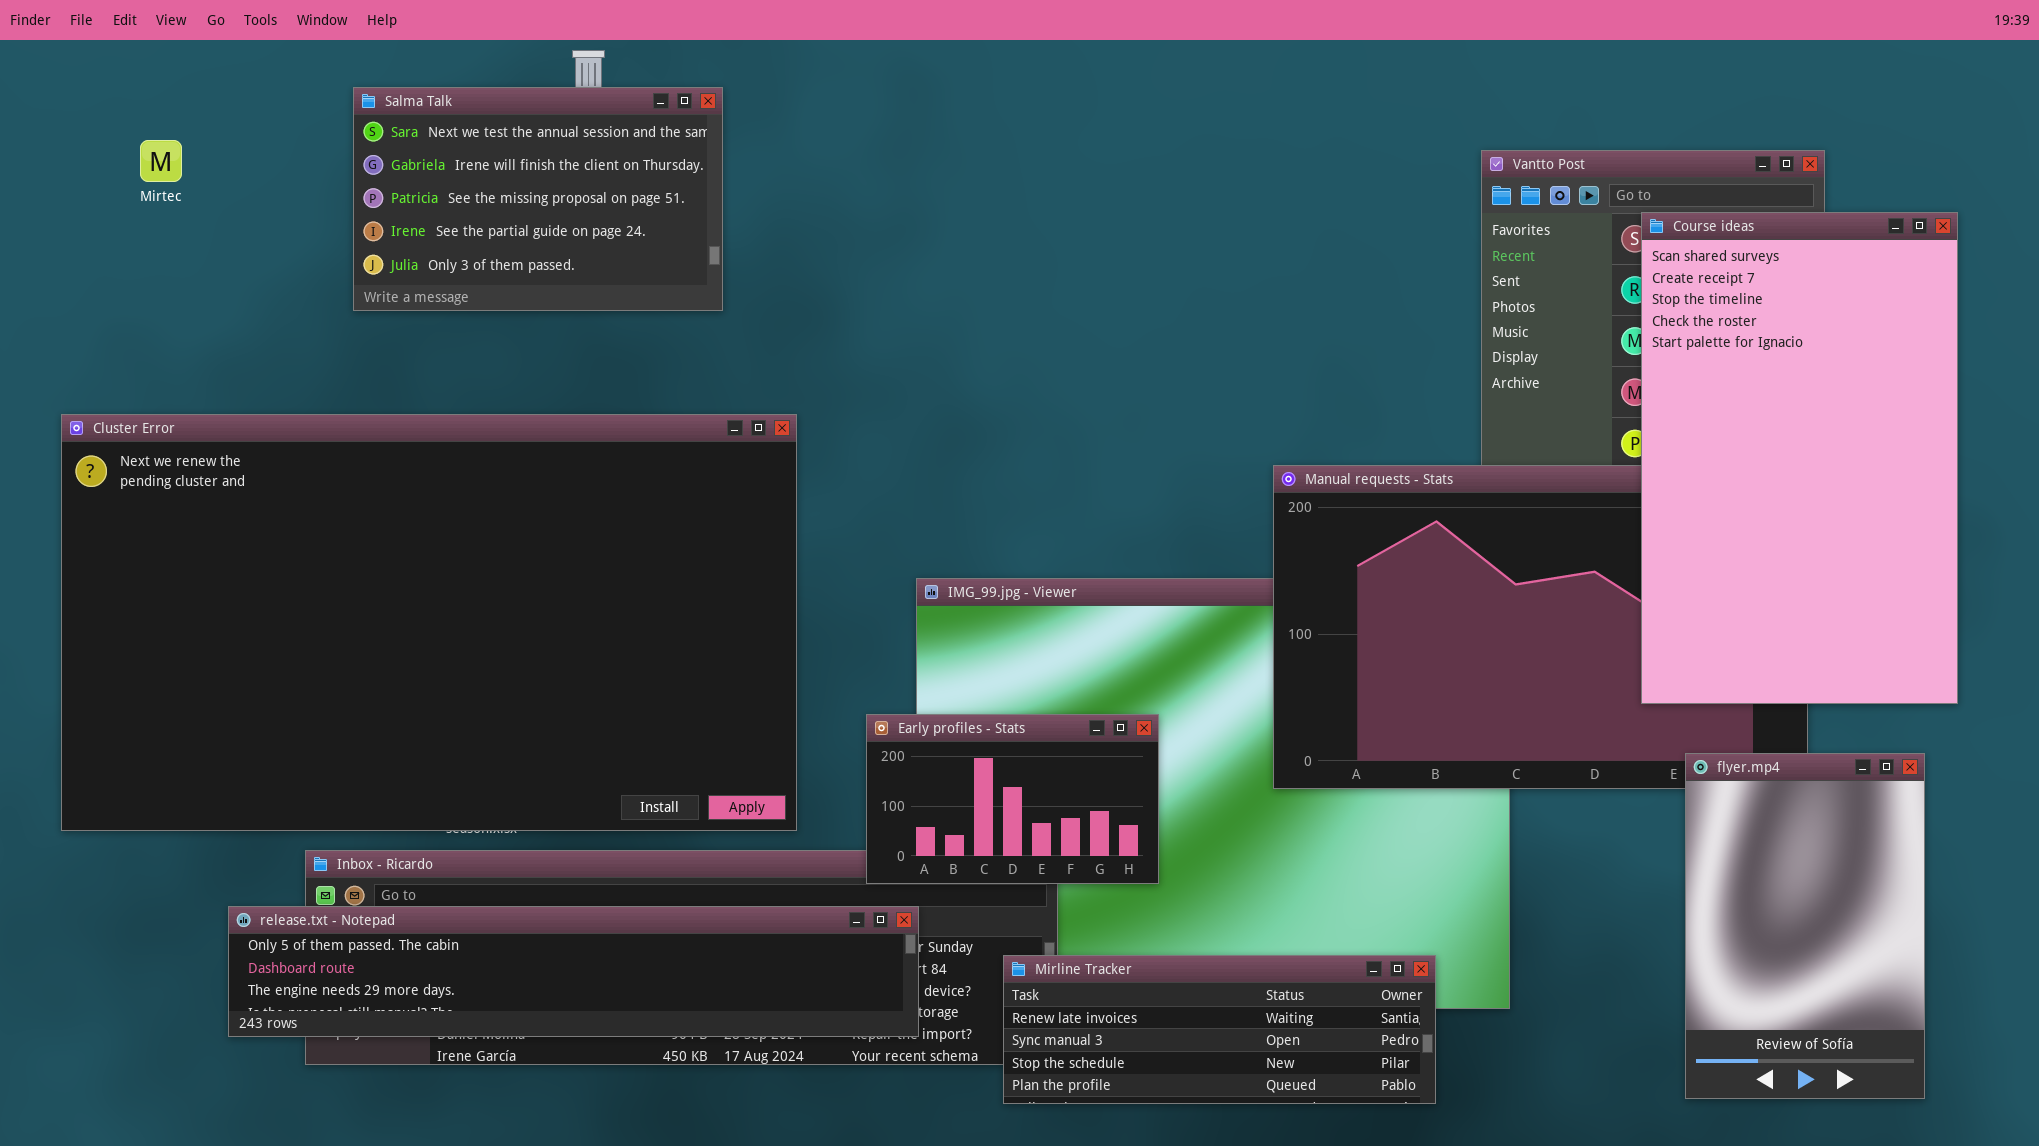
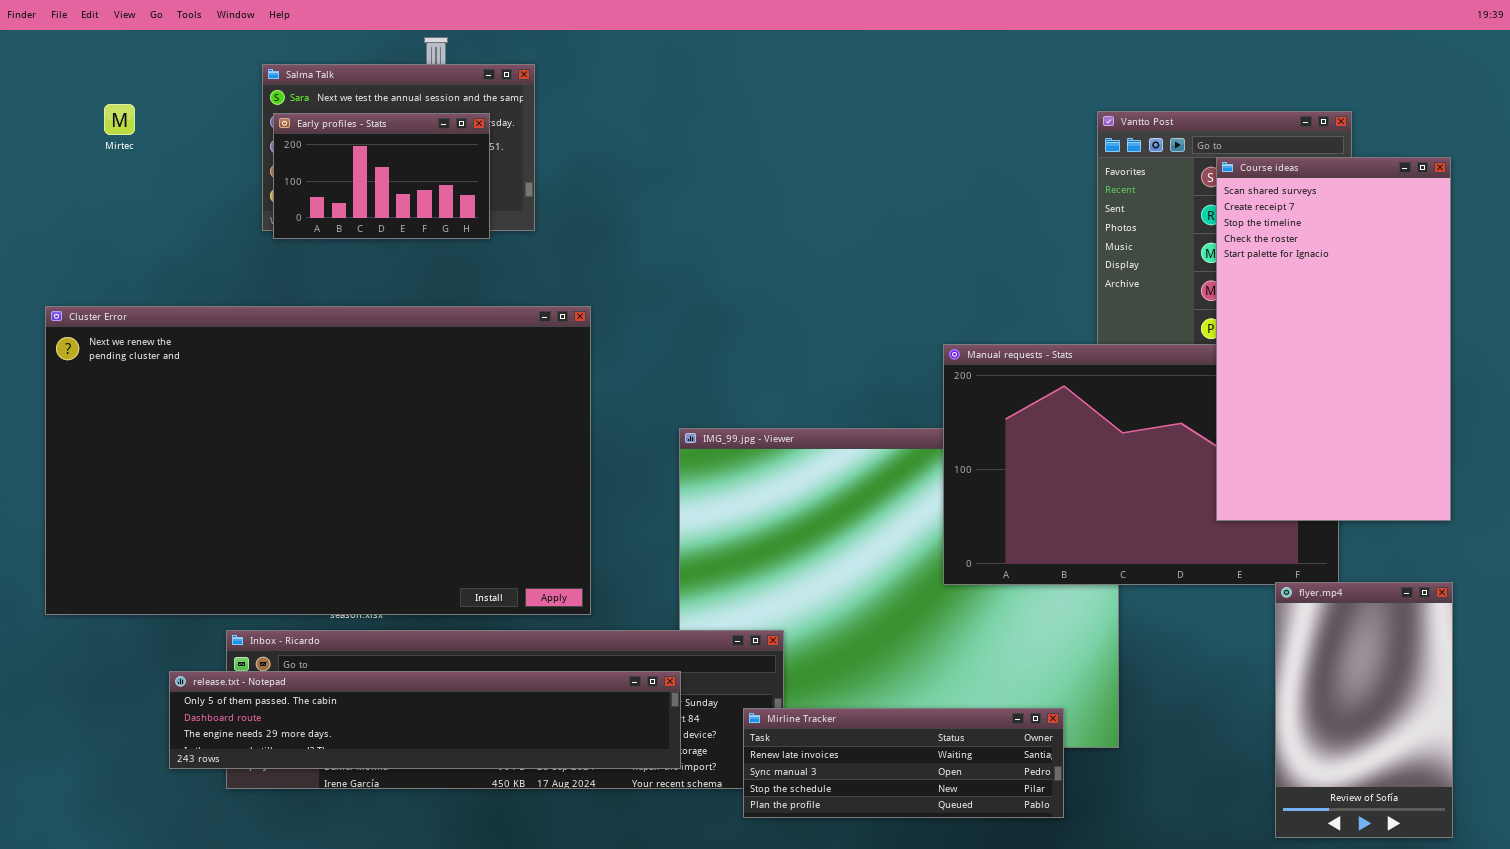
Early profiles - Stats: [866,714,1159,884] -> [273,113,490,239], moved
flyer.mp4: [1685,753,1925,1099] -> [1275,582,1453,838], moved

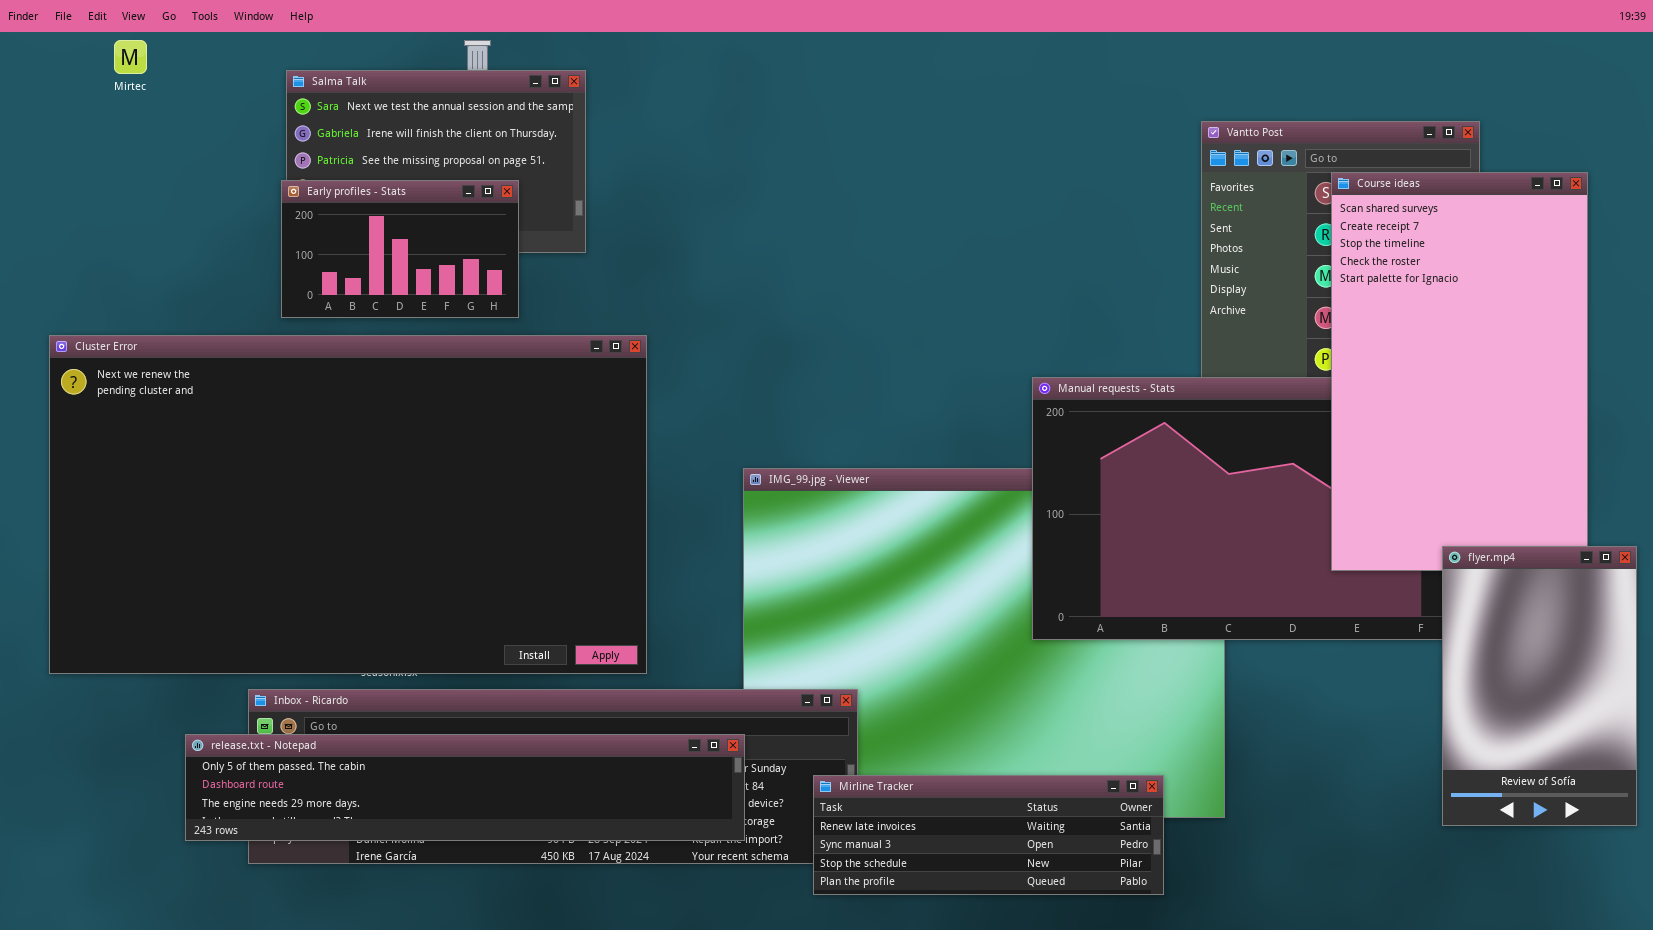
Mirtec: [104,104,135,135] -> [114,40,147,74], moved
Early profiles - Stats: [273,113,490,239] -> [281,180,519,318], moved
flyer.mp4: [1275,582,1453,838] -> [1442,546,1637,826], moved

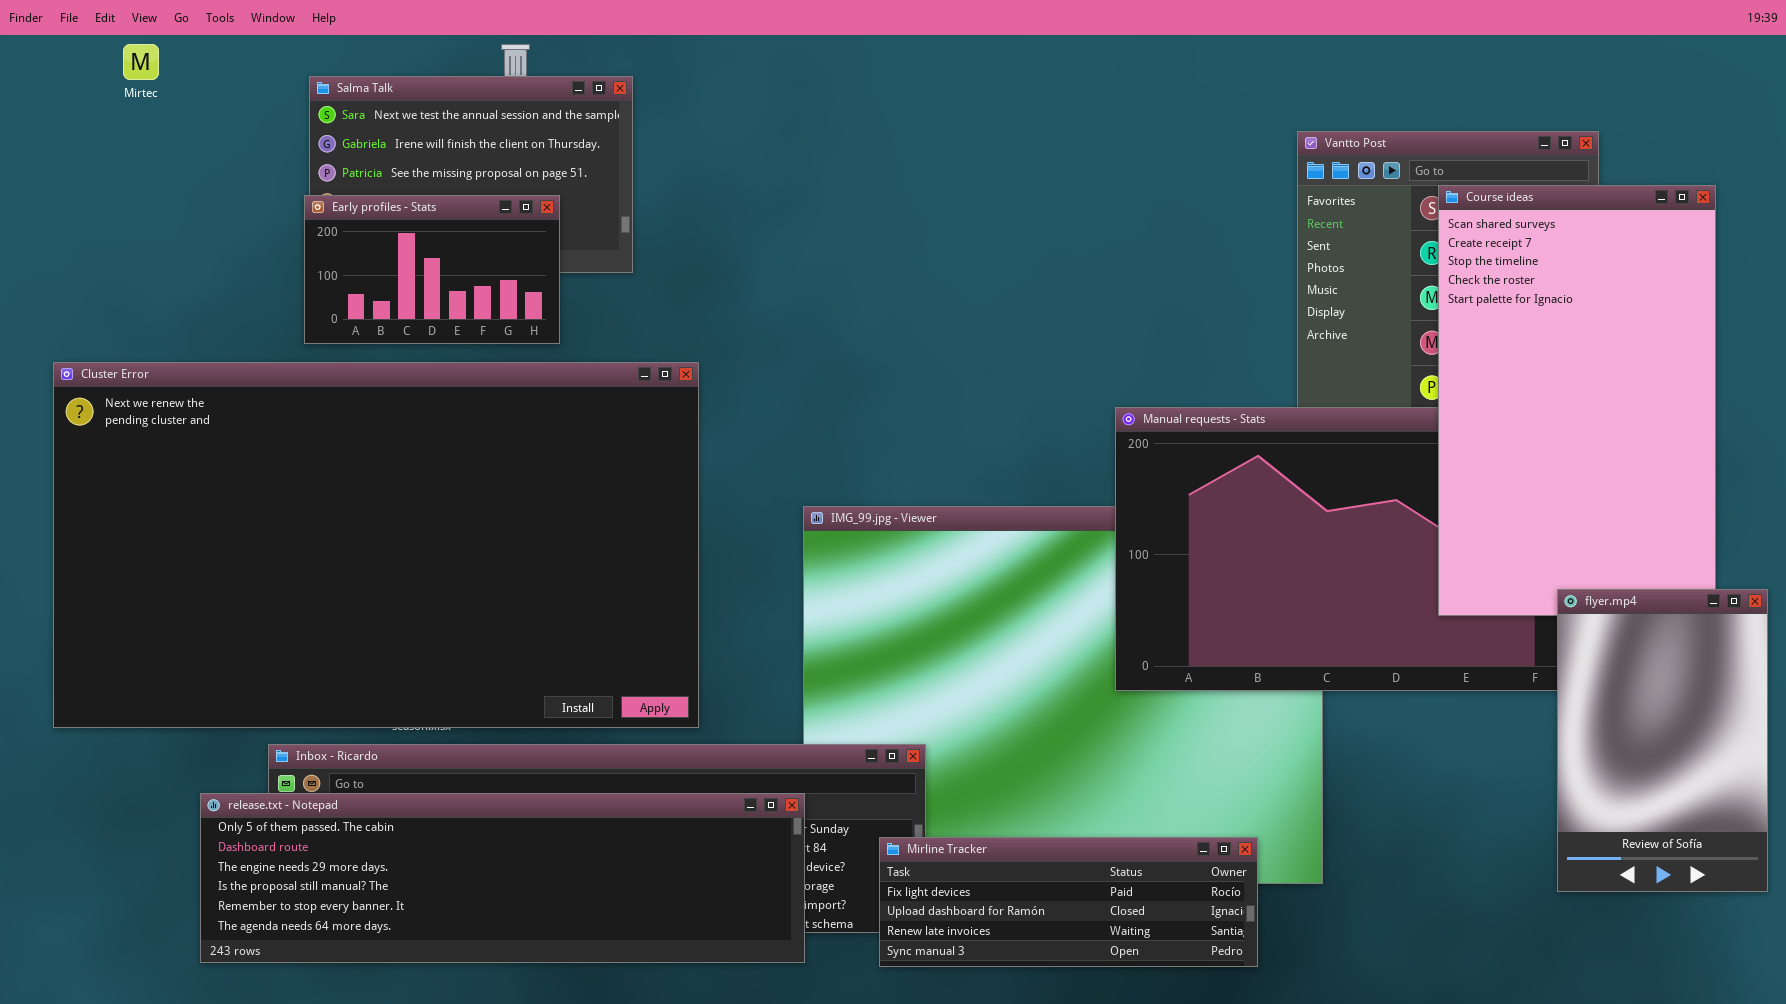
release.txt - Notepad: [185,734,745,841] -> [200,793,805,963], resized
Mirline Tracker: [813,775,1164,895] -> [879,837,1258,967], scrolled up 2 rows

